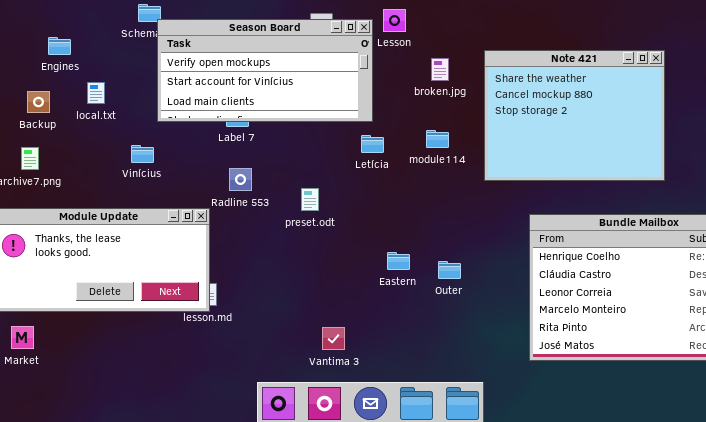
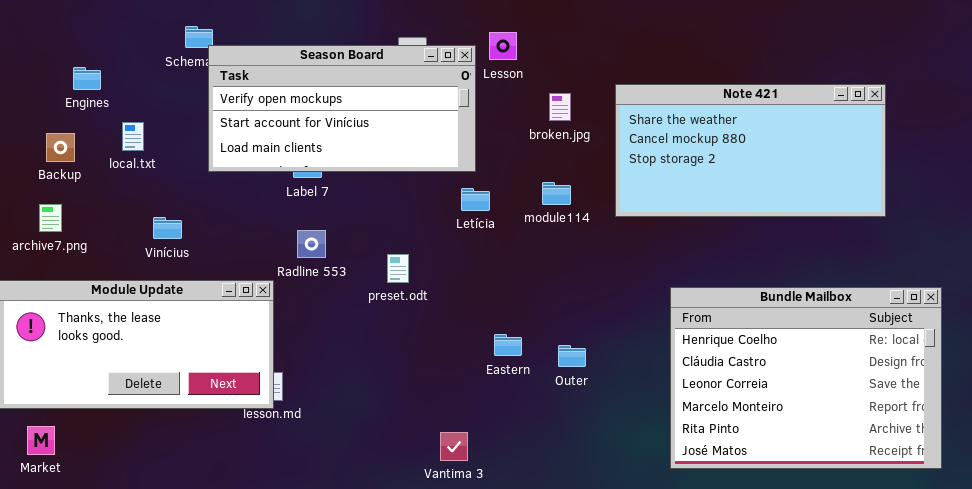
Note 421: [484,50,665,181] -> [615,84,886,217], resized
Vinícius: [131,145,154,163] -> [153,217,182,239], moved
Vantima 3: [322,327,345,350] -> [440,432,468,461], moved

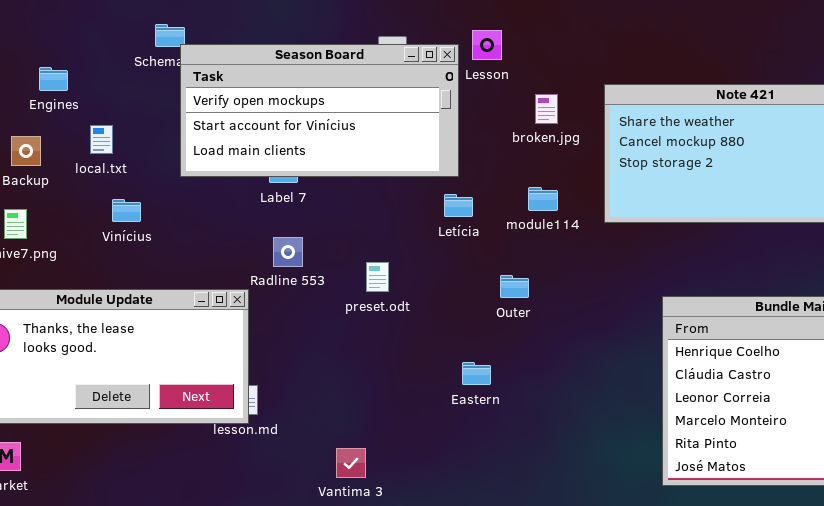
Vinícius: [153,217,182,239] -> [112,199,141,222], moved
Eastern: [494,334,522,356] -> [462,362,491,385], moved
Outer: [558,345,586,367] -> [500,275,529,298], moved
Vantima 3: [440,432,468,461] -> [336,448,366,478], moved

